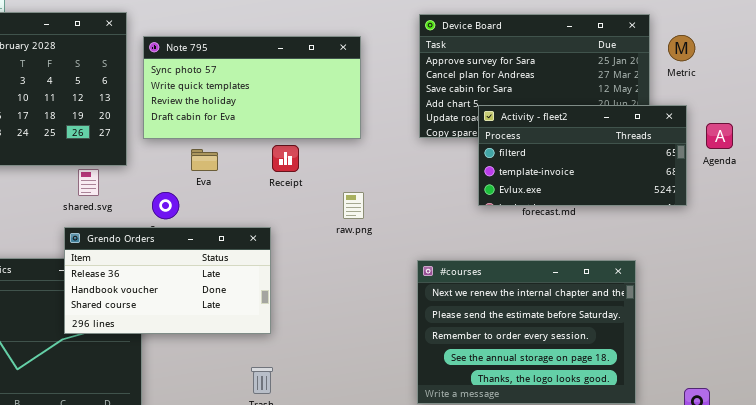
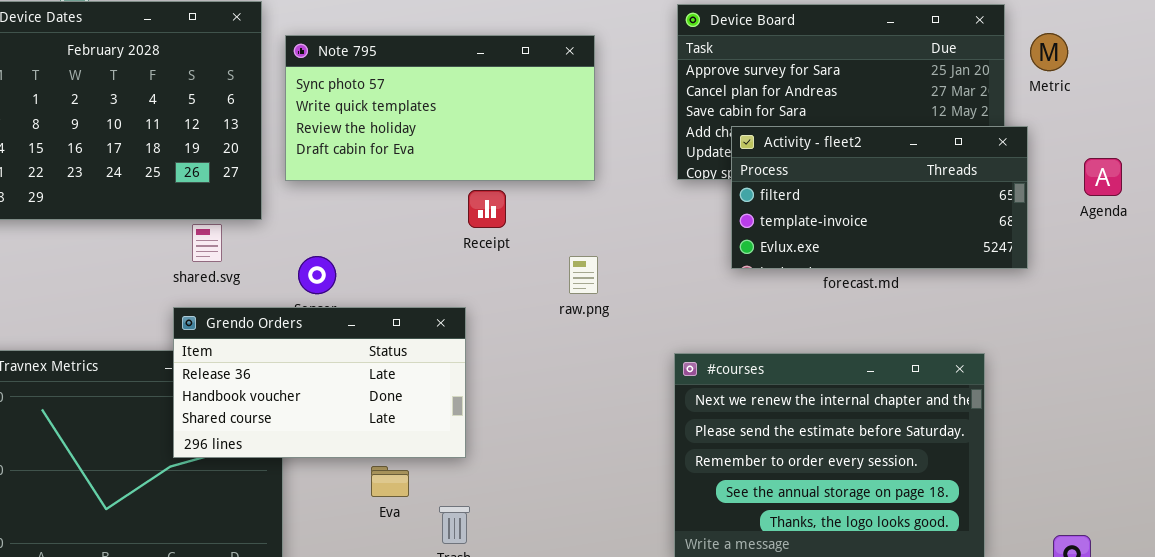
Activity - fleet2: [478,105,687,206] -> [731,126,1028,269], moved
Eva: [191,149,218,171] -> [371,466,409,497], moved

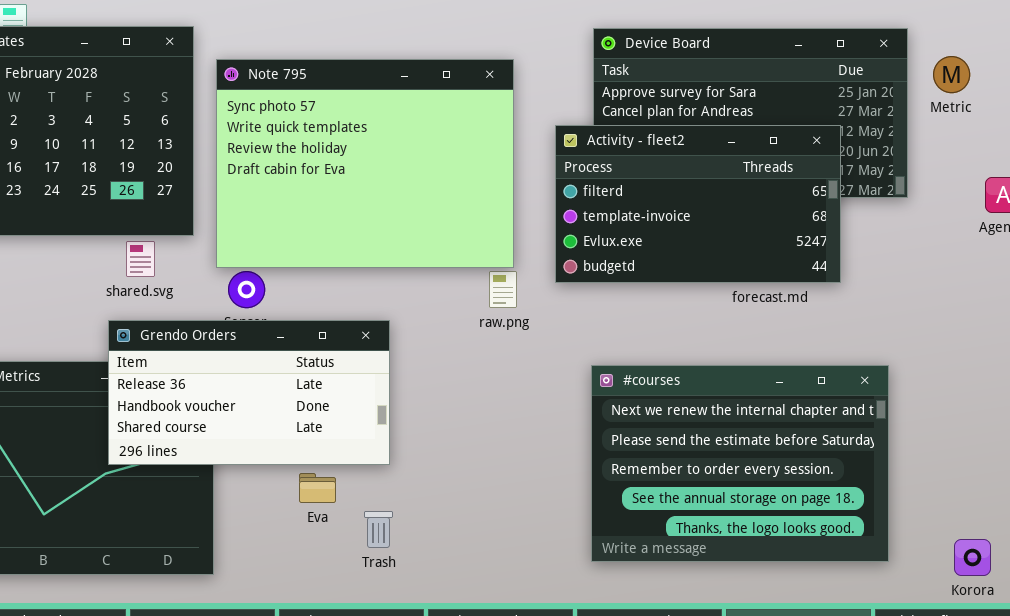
Note 795: [285,35,595,181] -> [216,59,514,268], resized
Activity - fleet2: [731,126,1028,269] -> [555,125,841,283], moved, resized

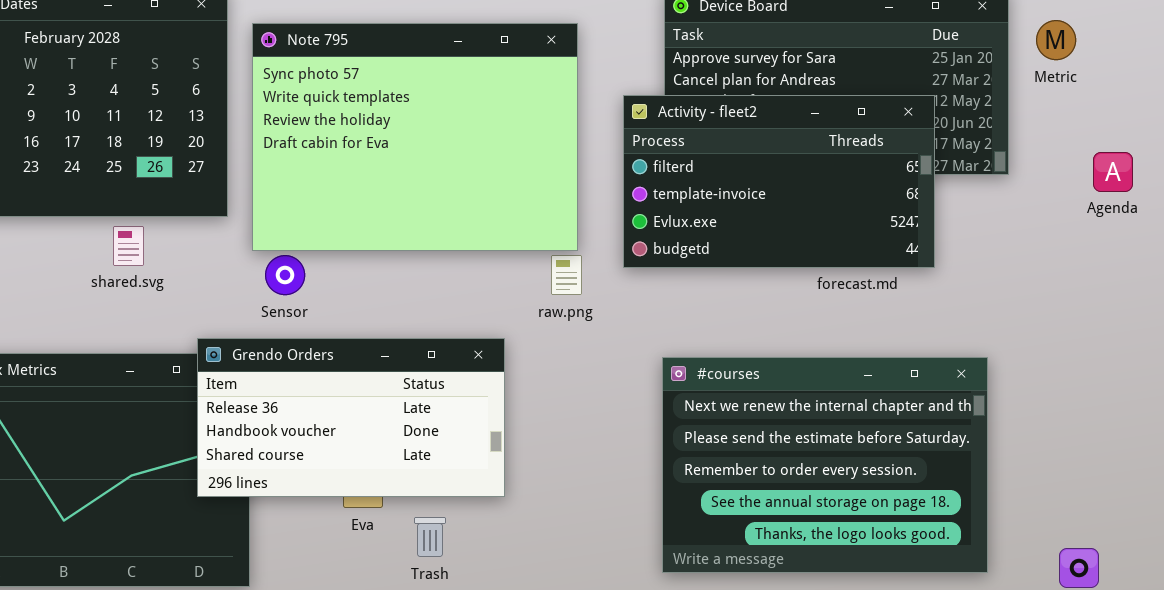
shared.svg: [126,241,155,277] -> [113,226,144,266], moved
Grendo Orders: [108,320,390,465] -> [197,338,505,497], moved

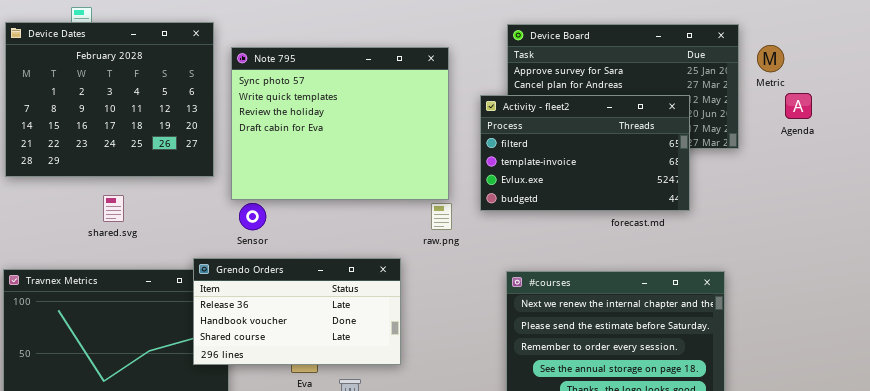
Agenda: [1093,152,1133,192] -> [785,93,812,119], moved
shared.svg: [113,226,144,266] -> [103,195,124,222], moved

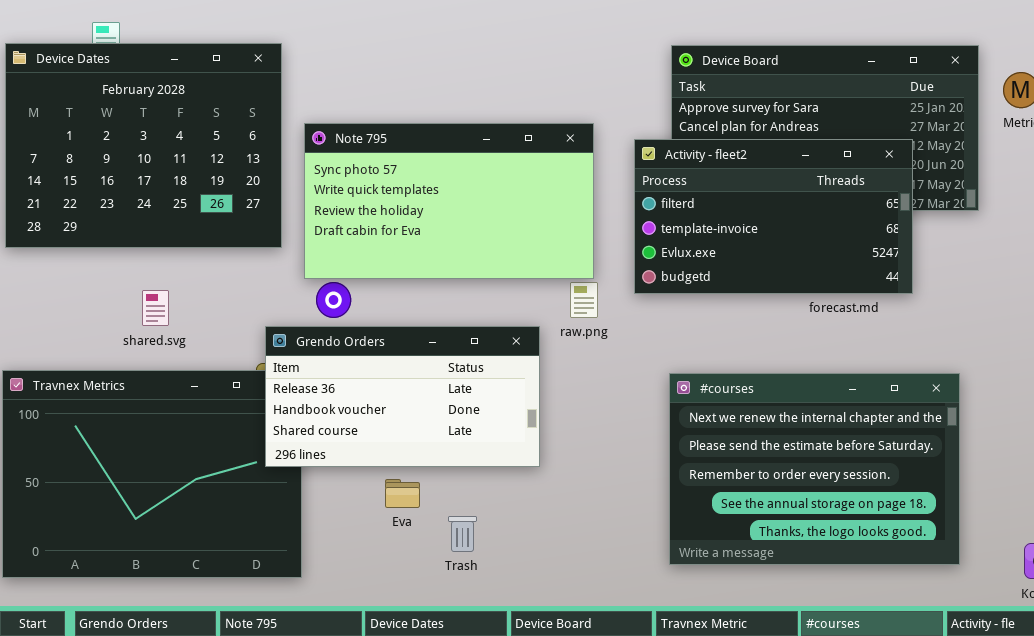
Note 795: [231,47,449,200] -> [304,123,594,279], resized
shared.svg: [103,195,124,222] -> [142,290,169,326], moved
Grendo Orders: [193,258,401,365] -> [265,326,540,467], moved

